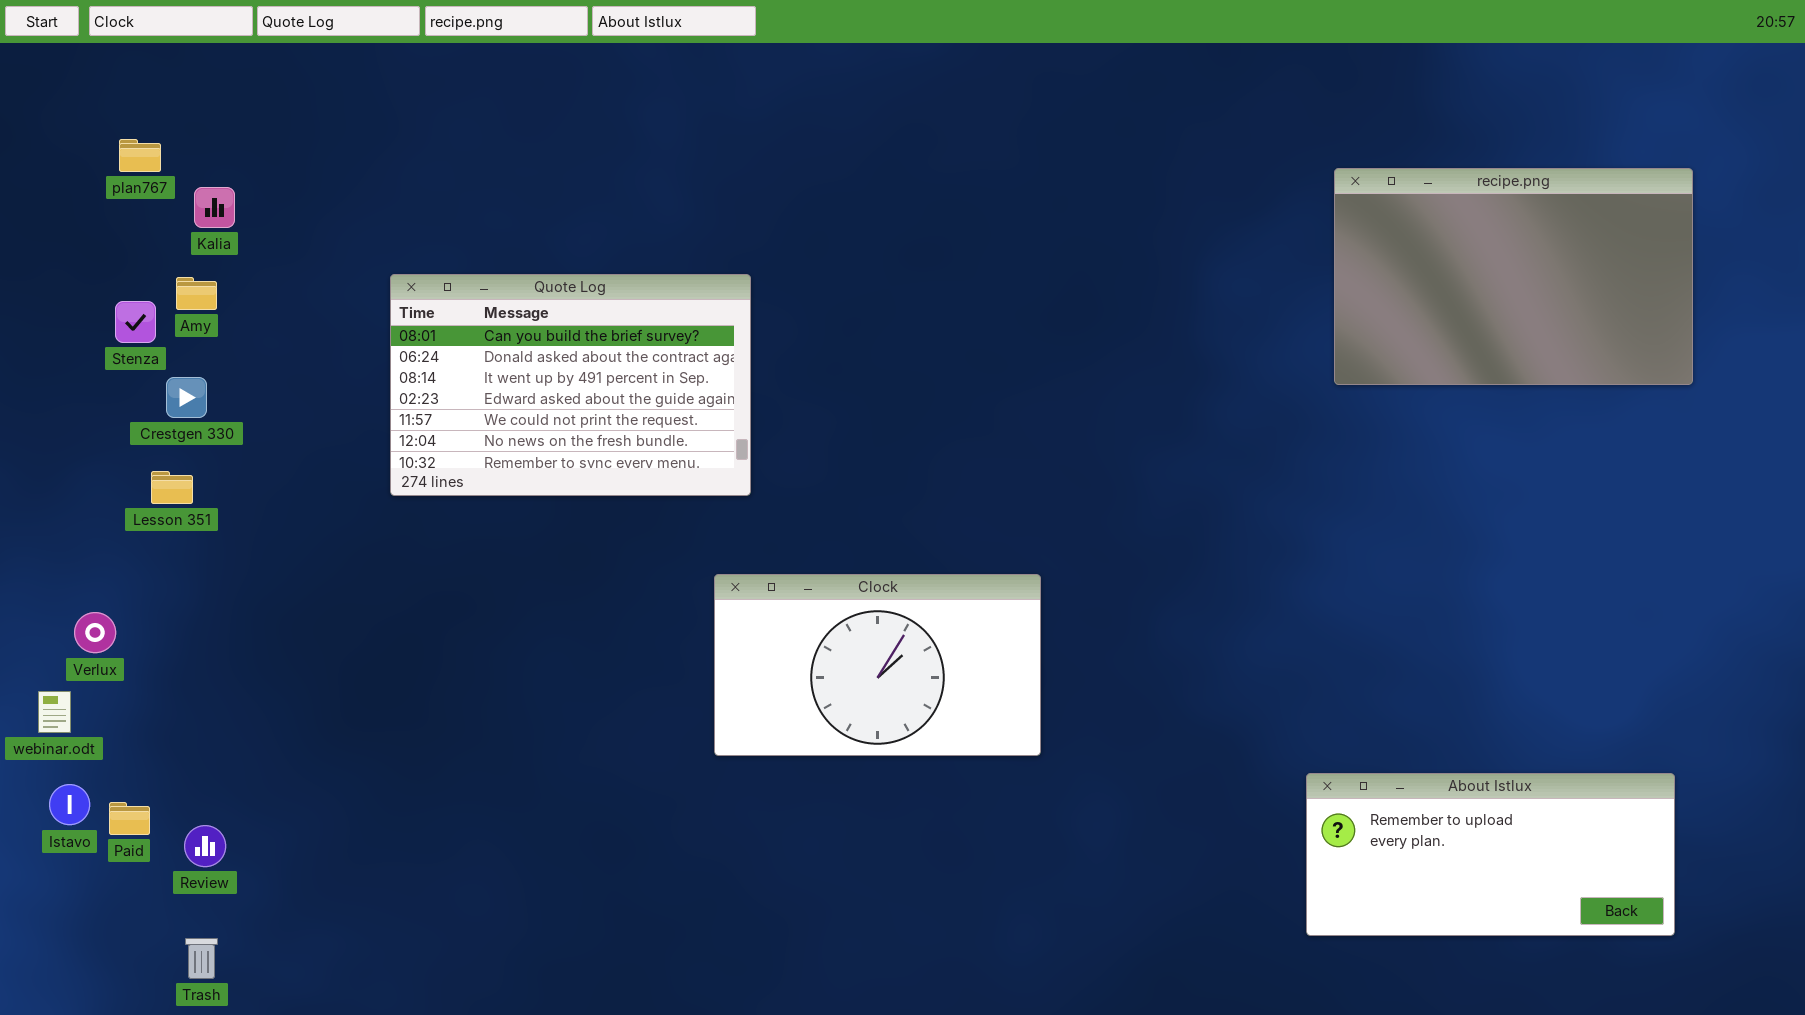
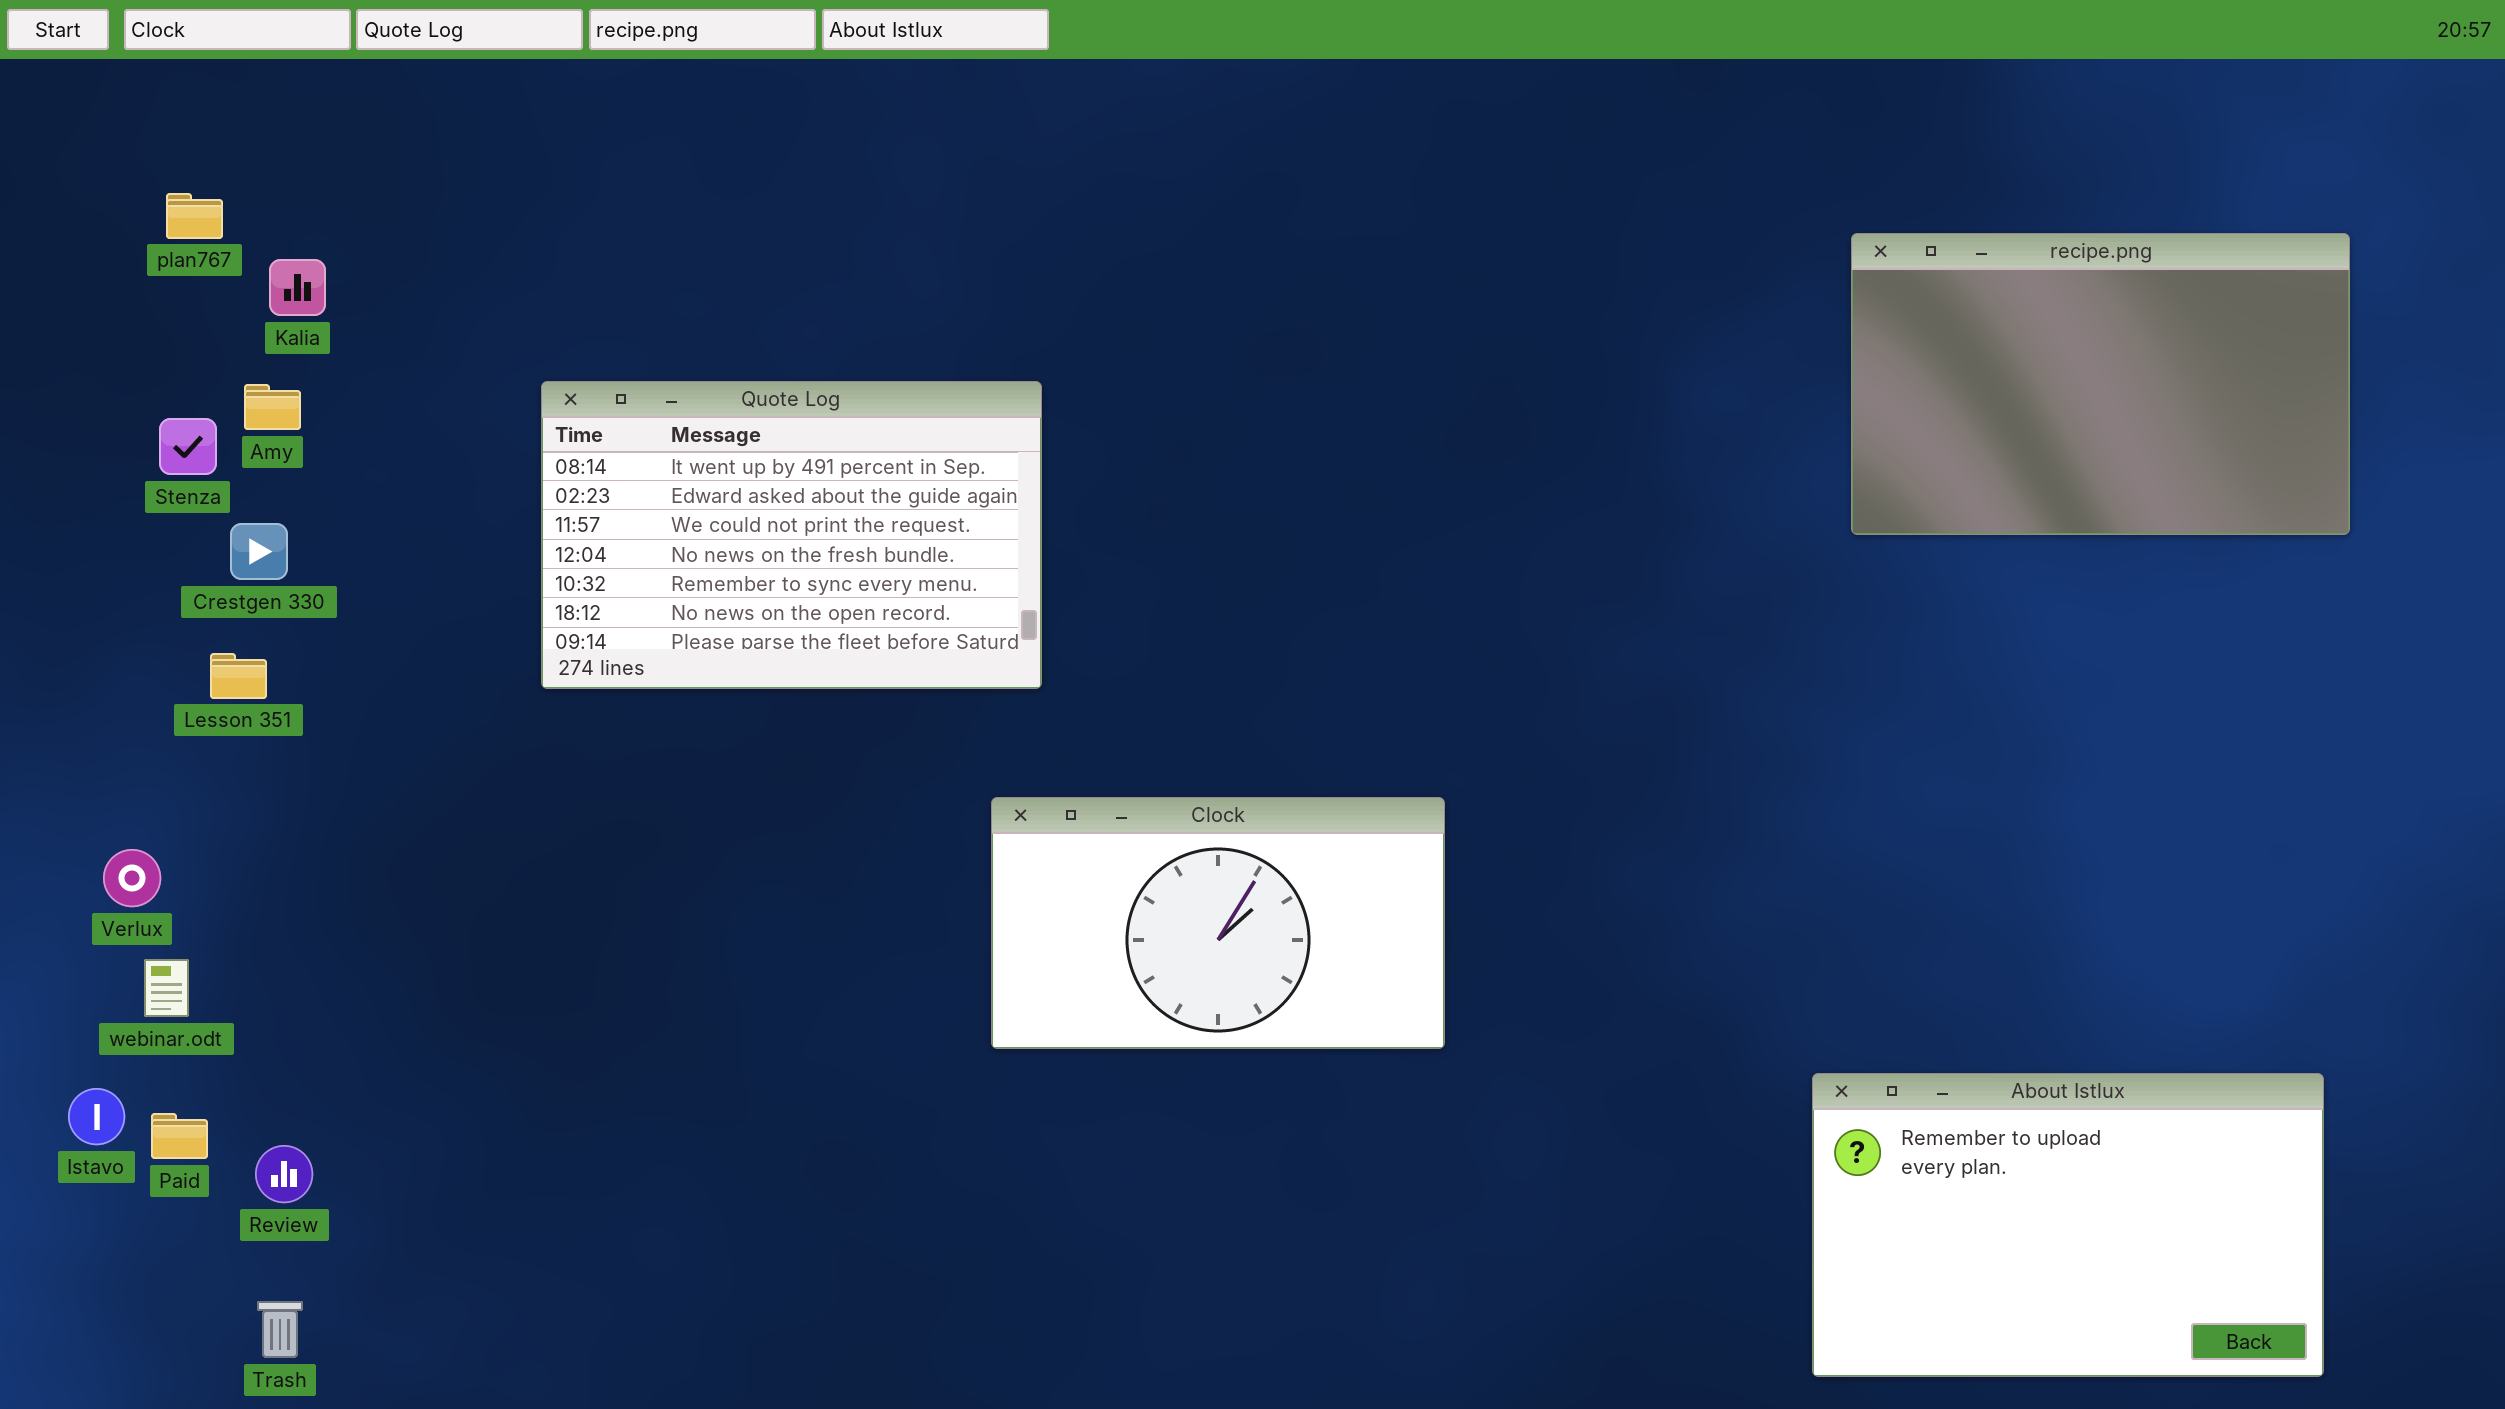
Quote Log: [390,274,751,496] -> [541,381,1042,689], scrolled down 2 rows
webinar.odt: [38,691,71,733] -> [144,959,189,1017], moved
About Istlux: [1306,773,1675,936] -> [1812,1073,2324,1377], resized

